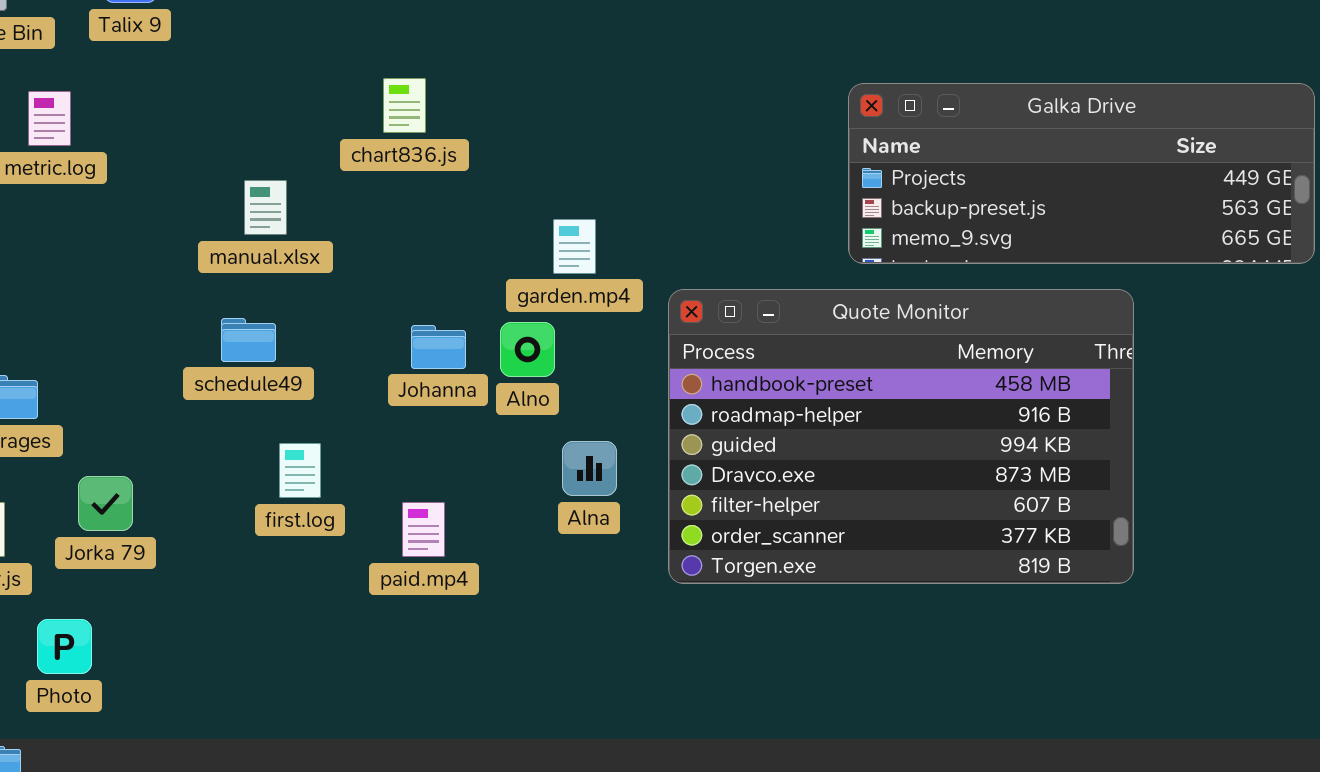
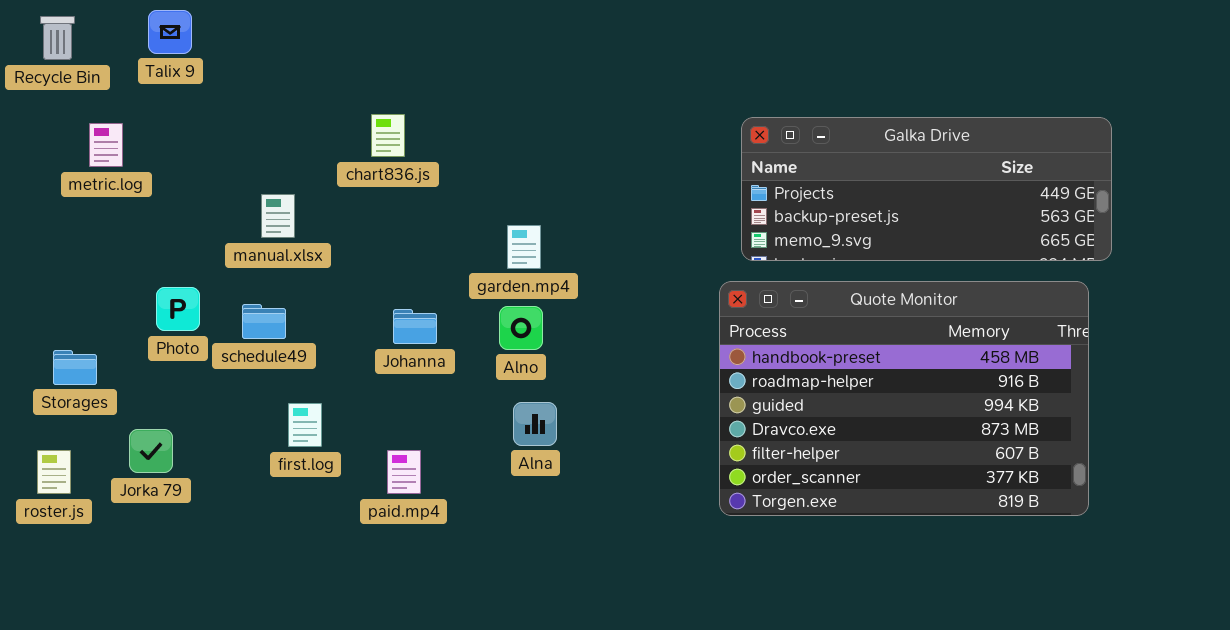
Quote Monitor: [668,289,1134,584] -> [719,281,1089,516], moved
Alno: [500,322,555,377] -> [499,306,543,350], moved
Photo: [37,619,92,674] -> [156,287,200,331], moved

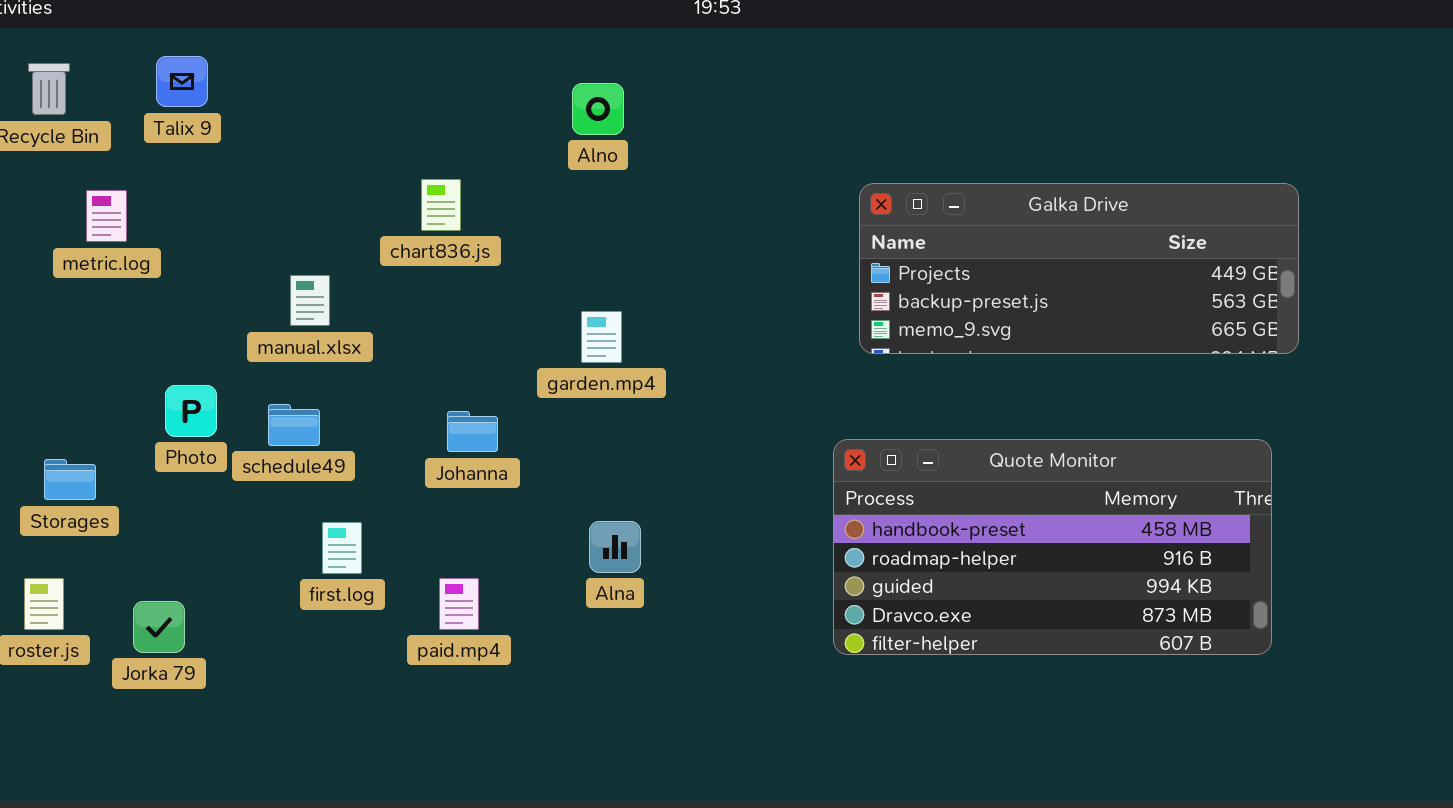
Quote Monitor: [719,281,1089,516] -> [833,439,1272,655], resized
Alno: [499,306,543,350] -> [572,83,624,135], moved
Jorka 79: [129,429,173,473] -> [133,601,185,653], moved

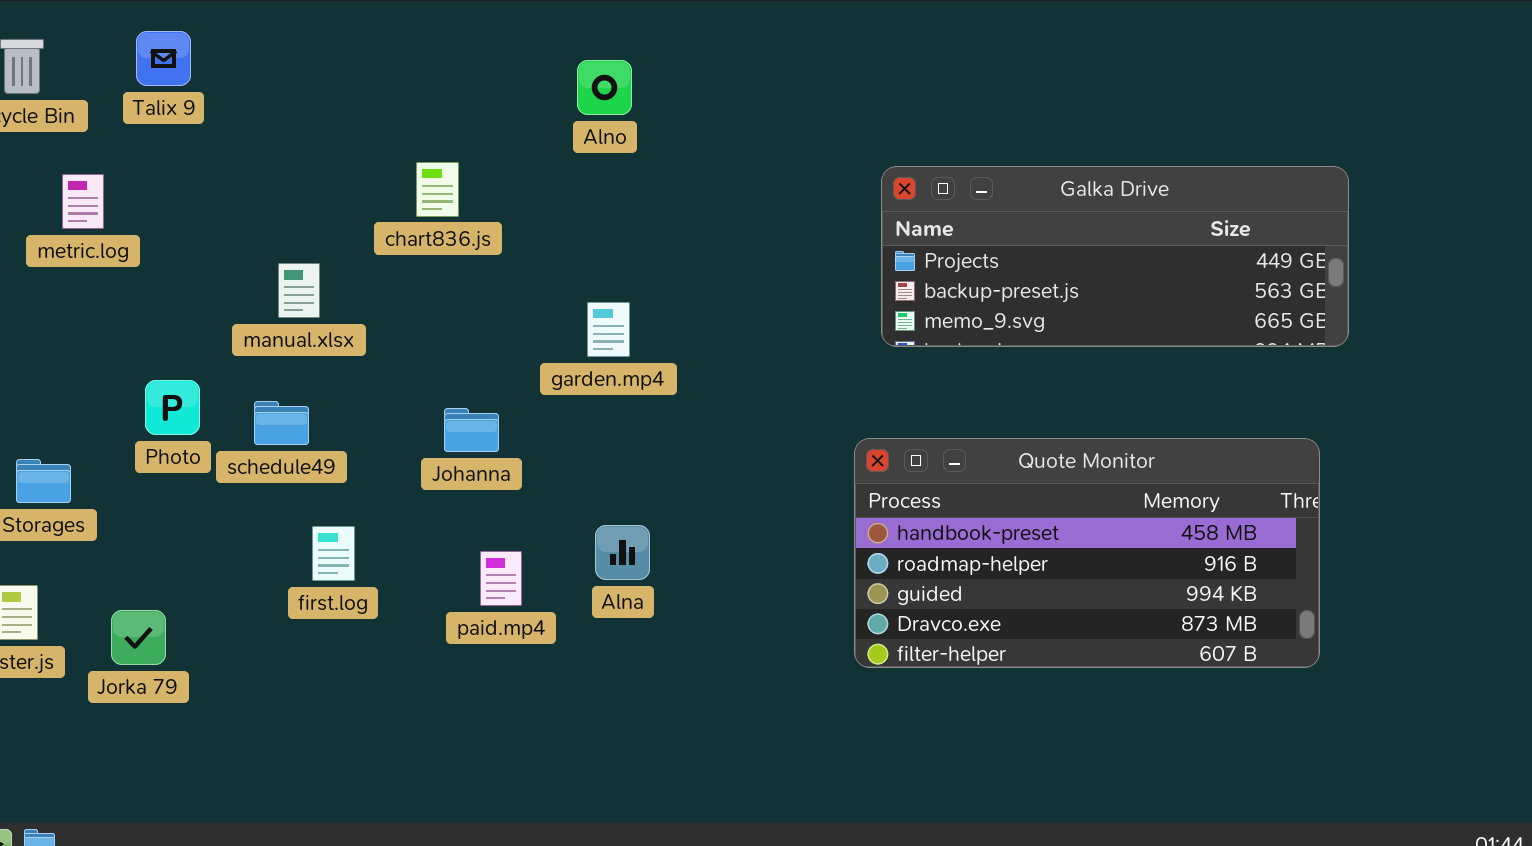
paid.mp4: [439,578,479,630] -> [480,551,522,606], moved

